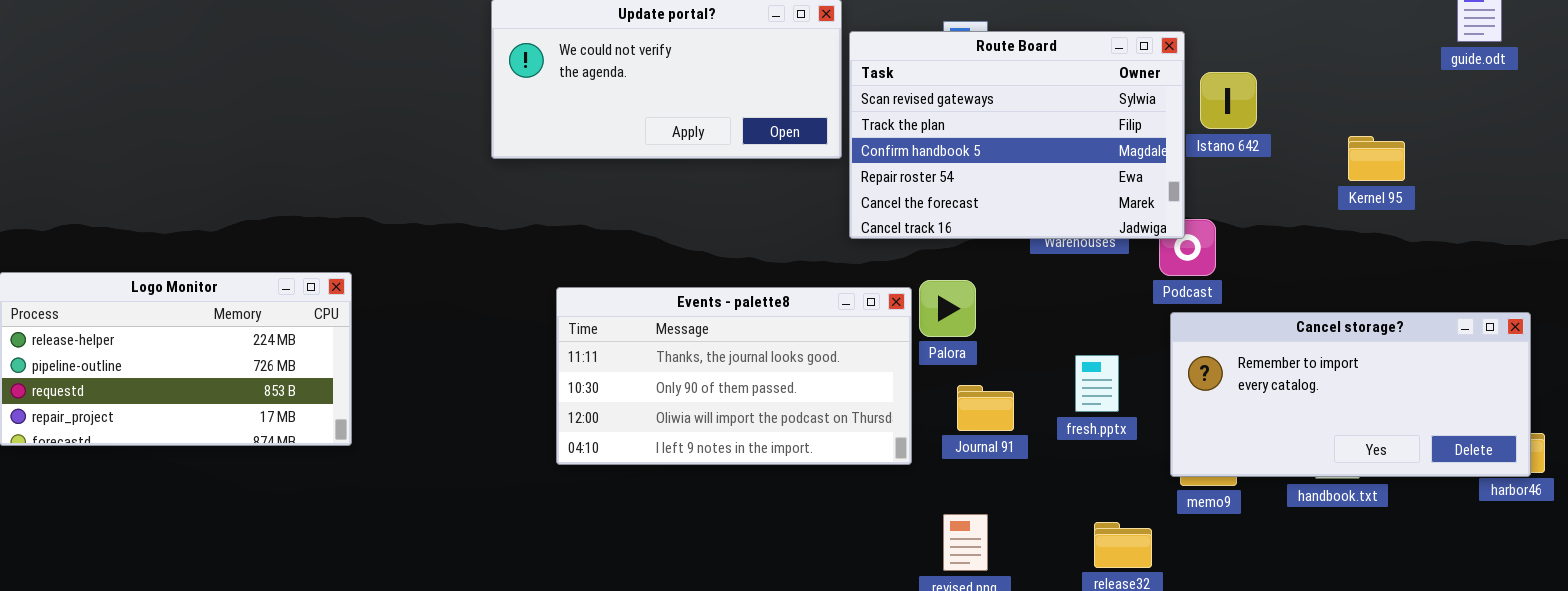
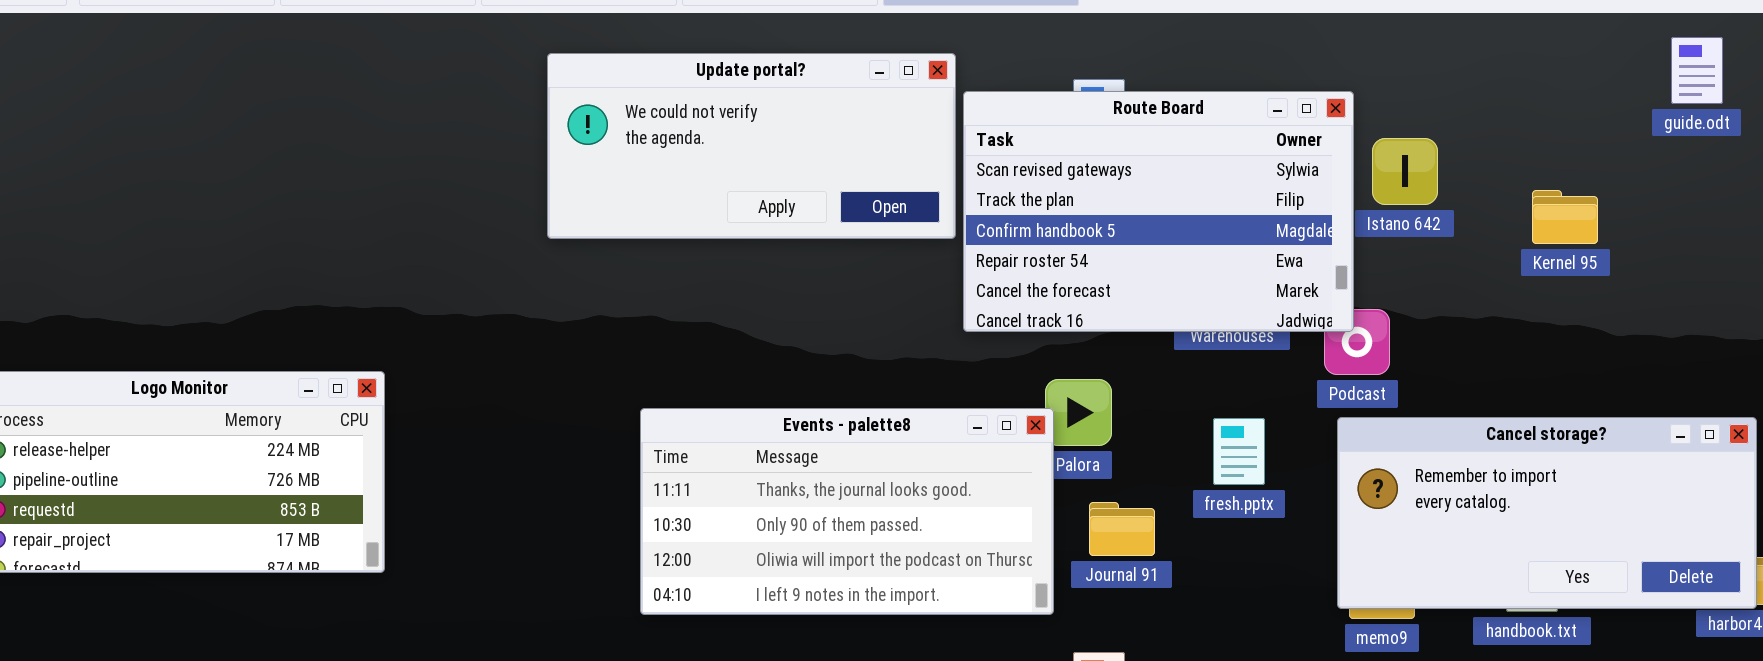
Kernel 95: [1348,136,1405,181] -> [1532,190,1598,244], moved
Events - palette8: [556,287,912,465] -> [640,408,1054,615], moved
fresh.pptx: [1075,355,1119,412] -> [1213,418,1265,485], moved

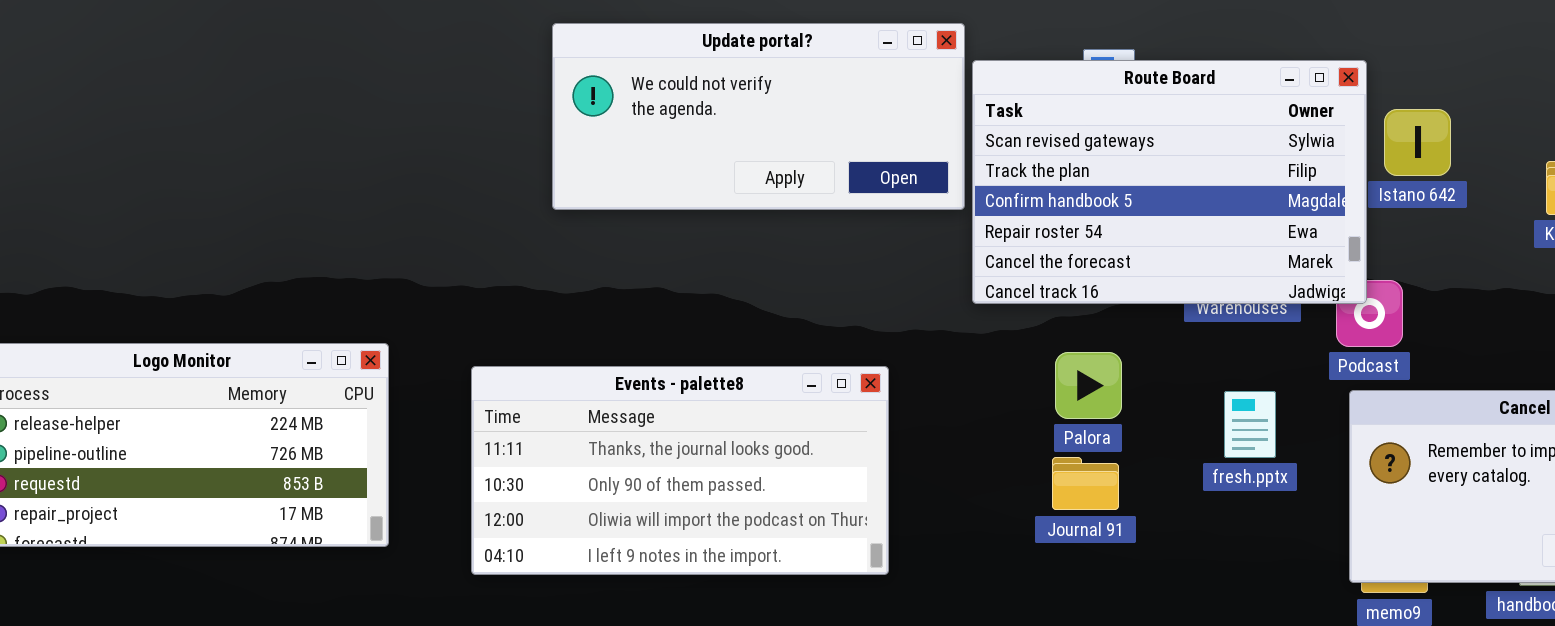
Events - palette8: [640,408,1054,615] -> [471,366,889,575], moved
Journal 91: [1089,502,1155,556] -> [1052,457,1119,510], moved

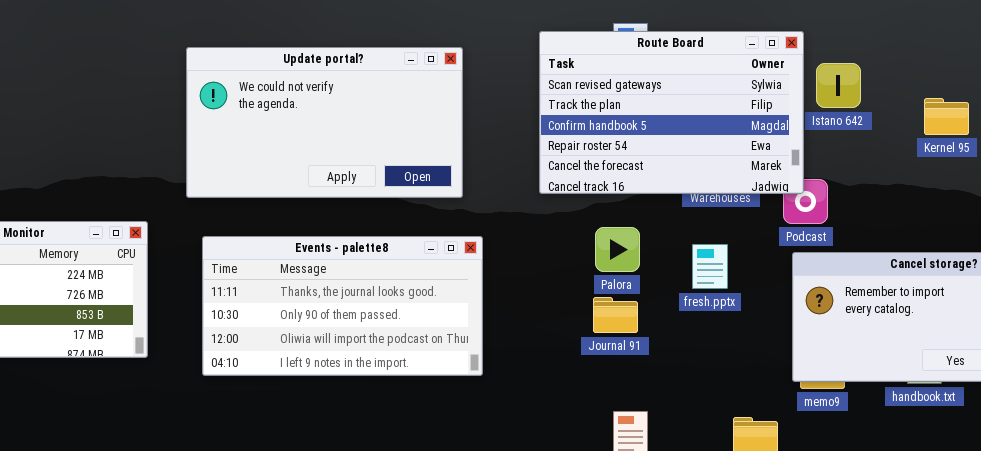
Update portal?: [552,23,965,210] -> [186,47,463,198], moved, resized
fresh.pptx: [1224,391,1276,458] -> [692,244,728,289], moved

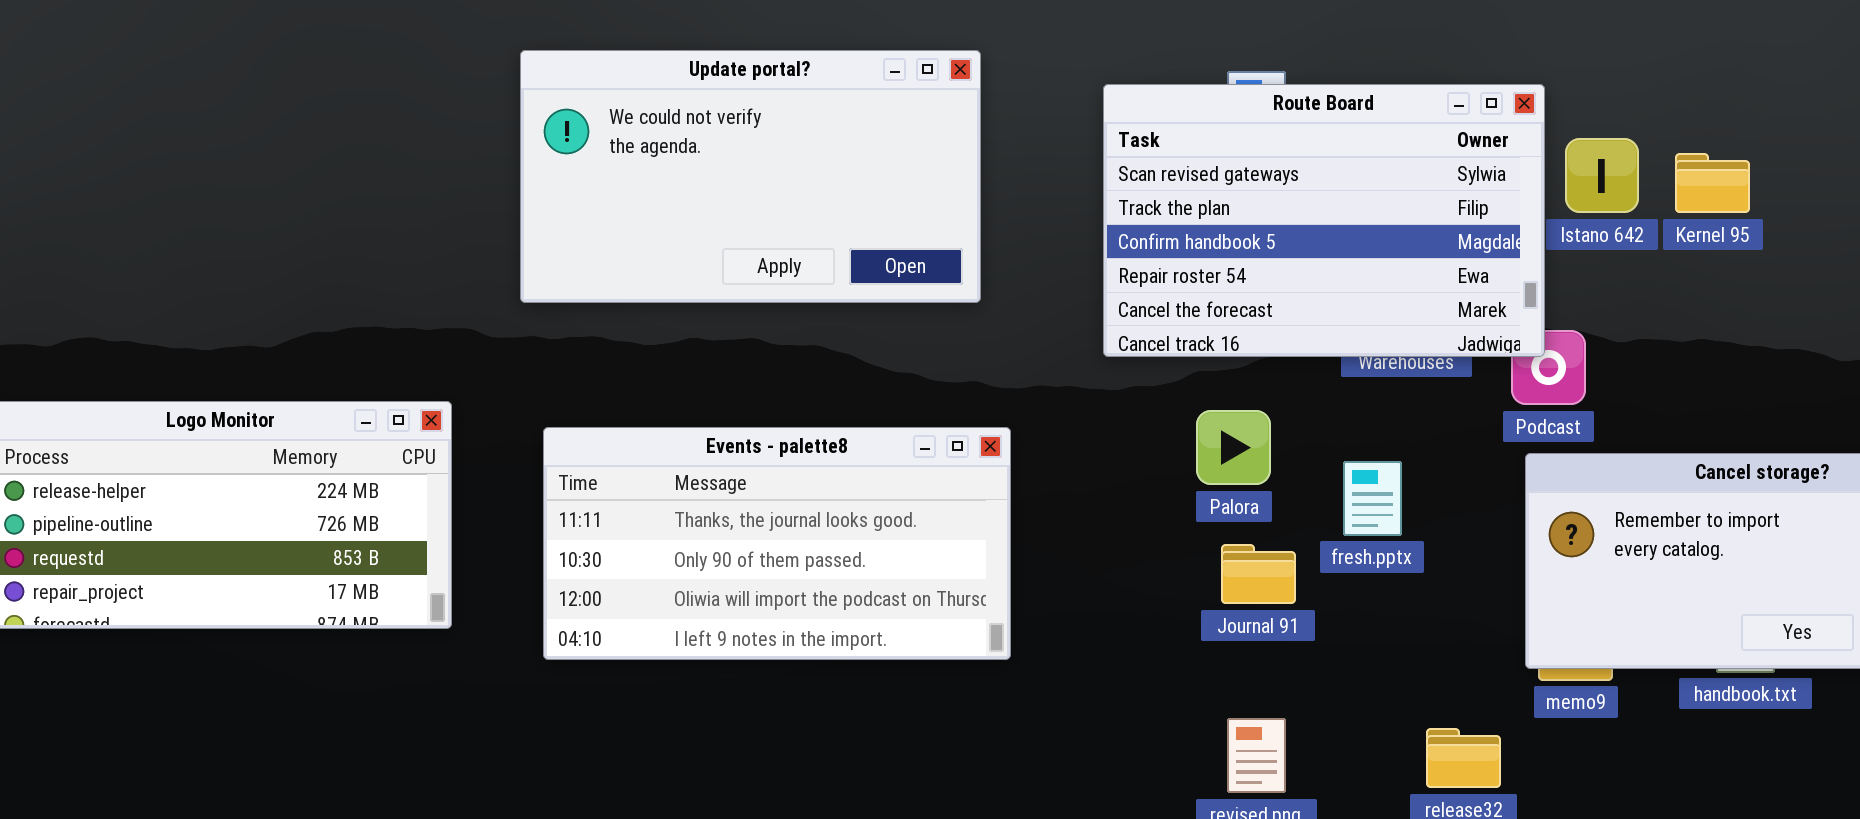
Update portal?: [186,47,463,198] -> [520,50,981,303], moved
Kernel 95: [924,98,969,135] -> [1675,153,1750,213], moved
fresh.pptx: [692,244,728,289] -> [1343,461,1402,536], moved
Journal 91: [593,297,638,333] -> [1221,544,1296,604], moved

